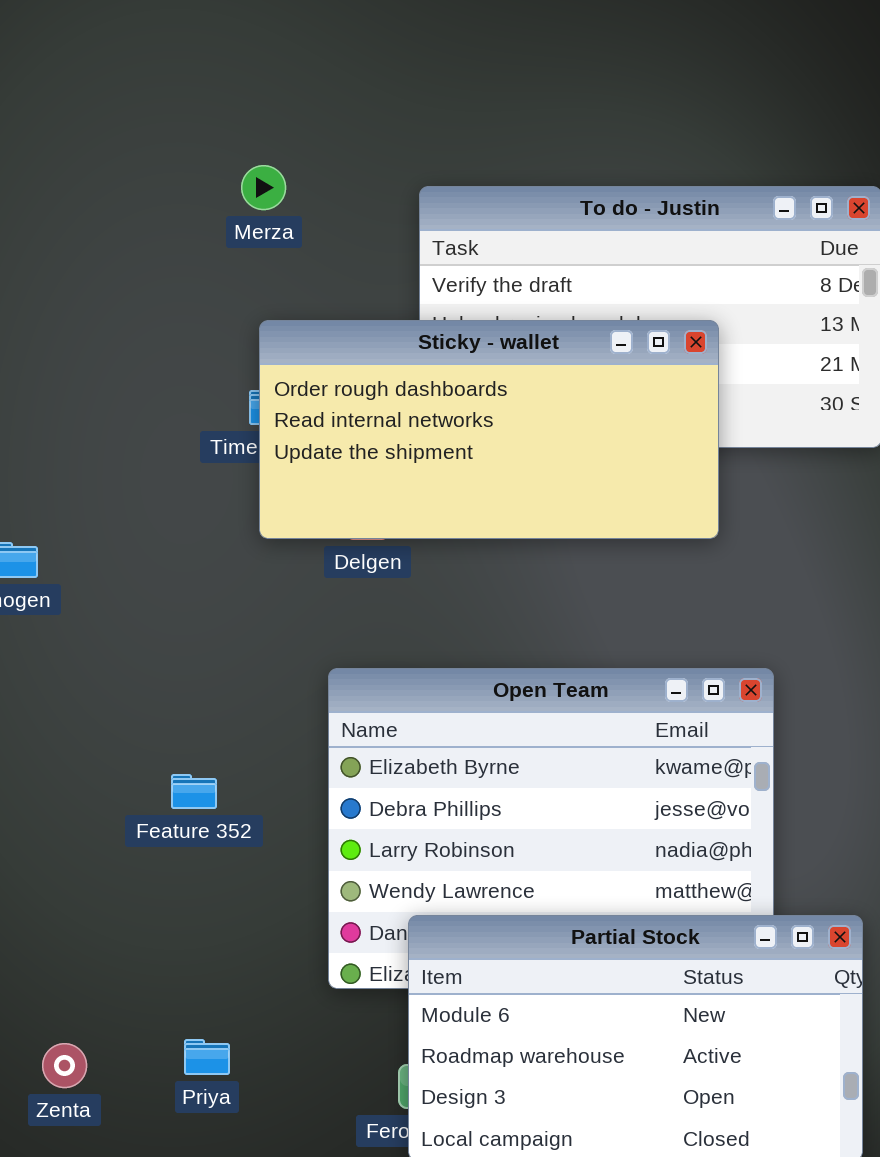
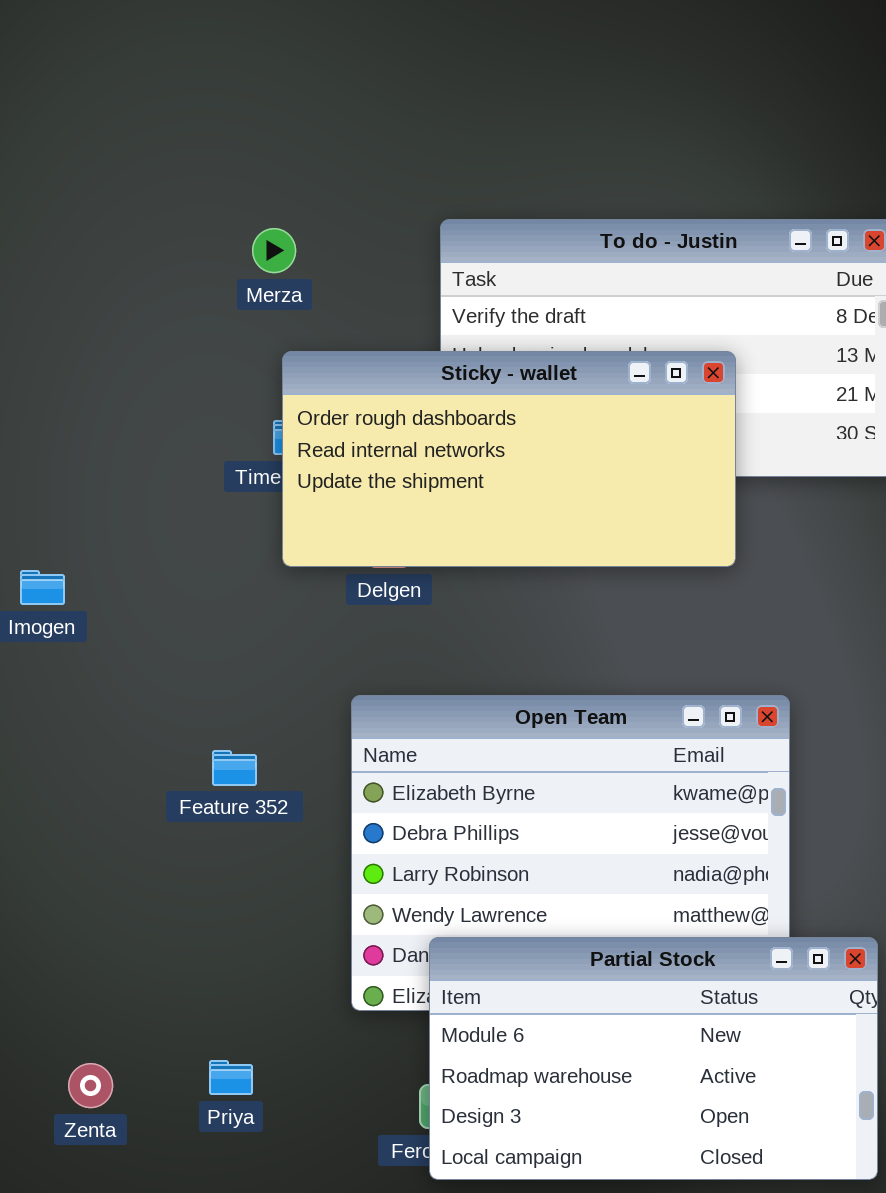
Merza: [241,165,286,210] -> [252,228,296,273], moved
Feature 352: [171,774,217,809] -> [212,750,257,786], moved

